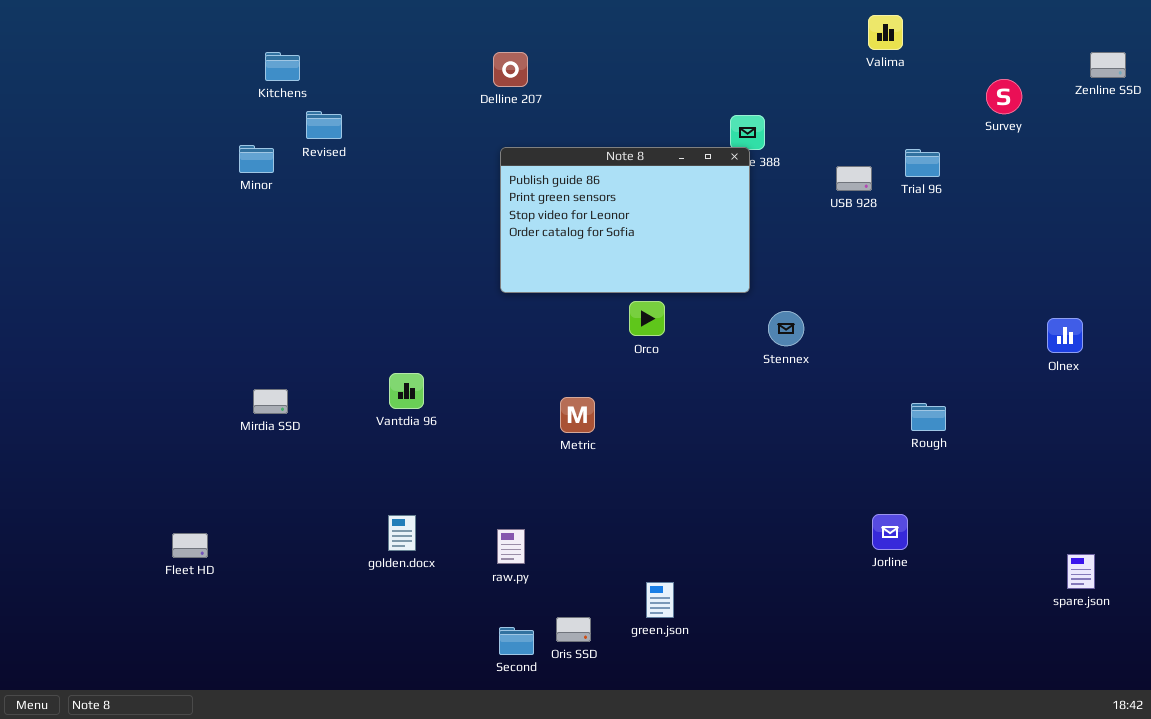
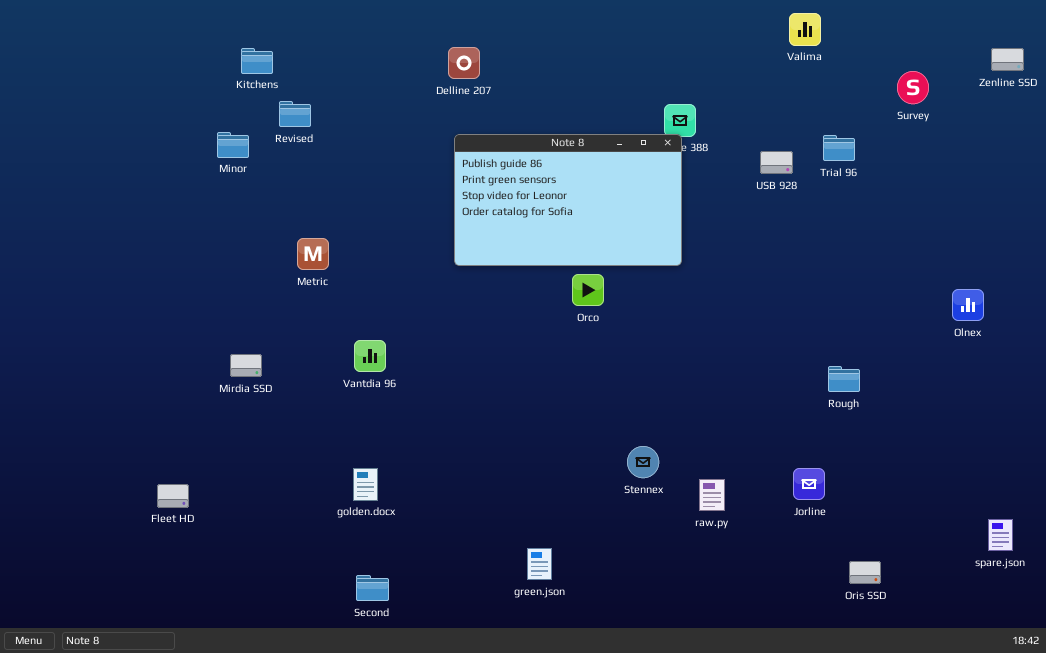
Stennex: [768,311,804,346] -> [627,446,659,478], moved
Metric: [560,397,595,433] -> [297,238,329,270], moved
raw.py: [497,529,525,564] -> [699,479,725,511], moved
spare.json: [1067,554,1095,589] -> [988,519,1013,551], moved
green.json: [646,582,674,618] -> [527,548,552,580], moved
Oris SSD: [556,617,591,642] -> [849,561,881,584], moved
Second: [499,627,534,655] -> [356,575,389,601], moved

